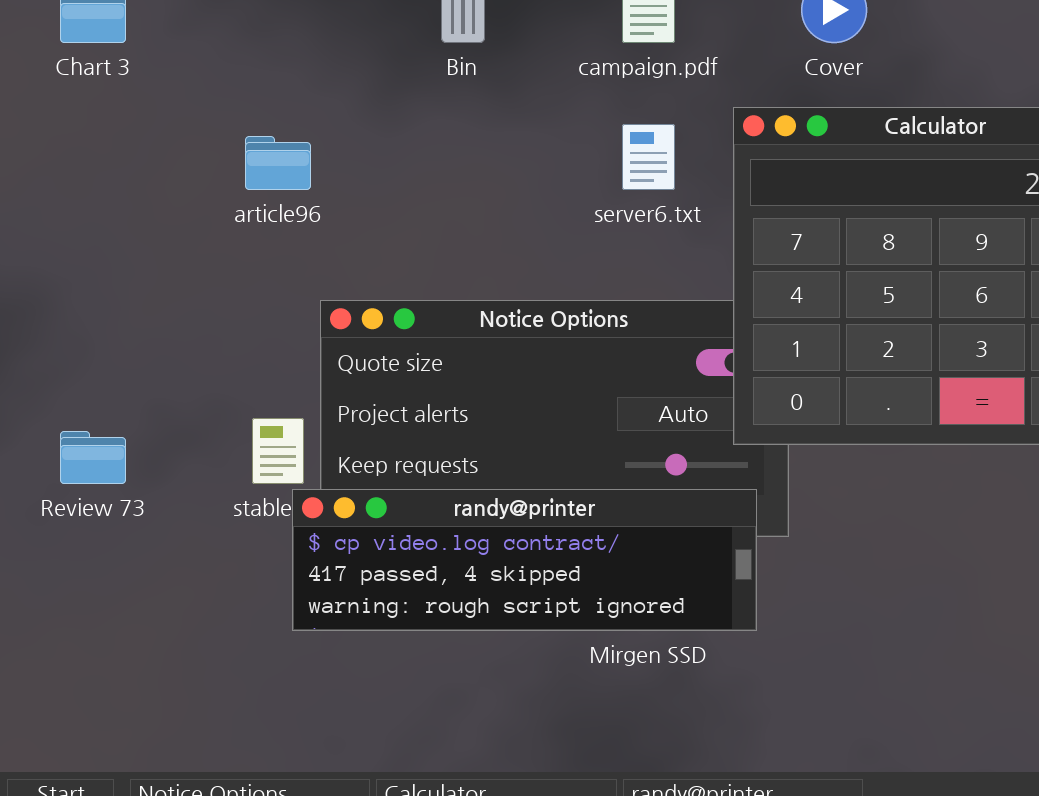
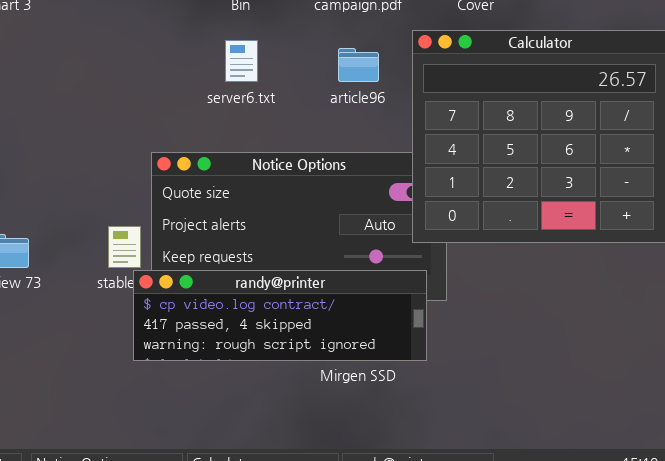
server6.txt: [622,124,675,190] -> [225,40,258,82], moved
article96: [245,136,311,190] -> [338,48,379,82], moved

